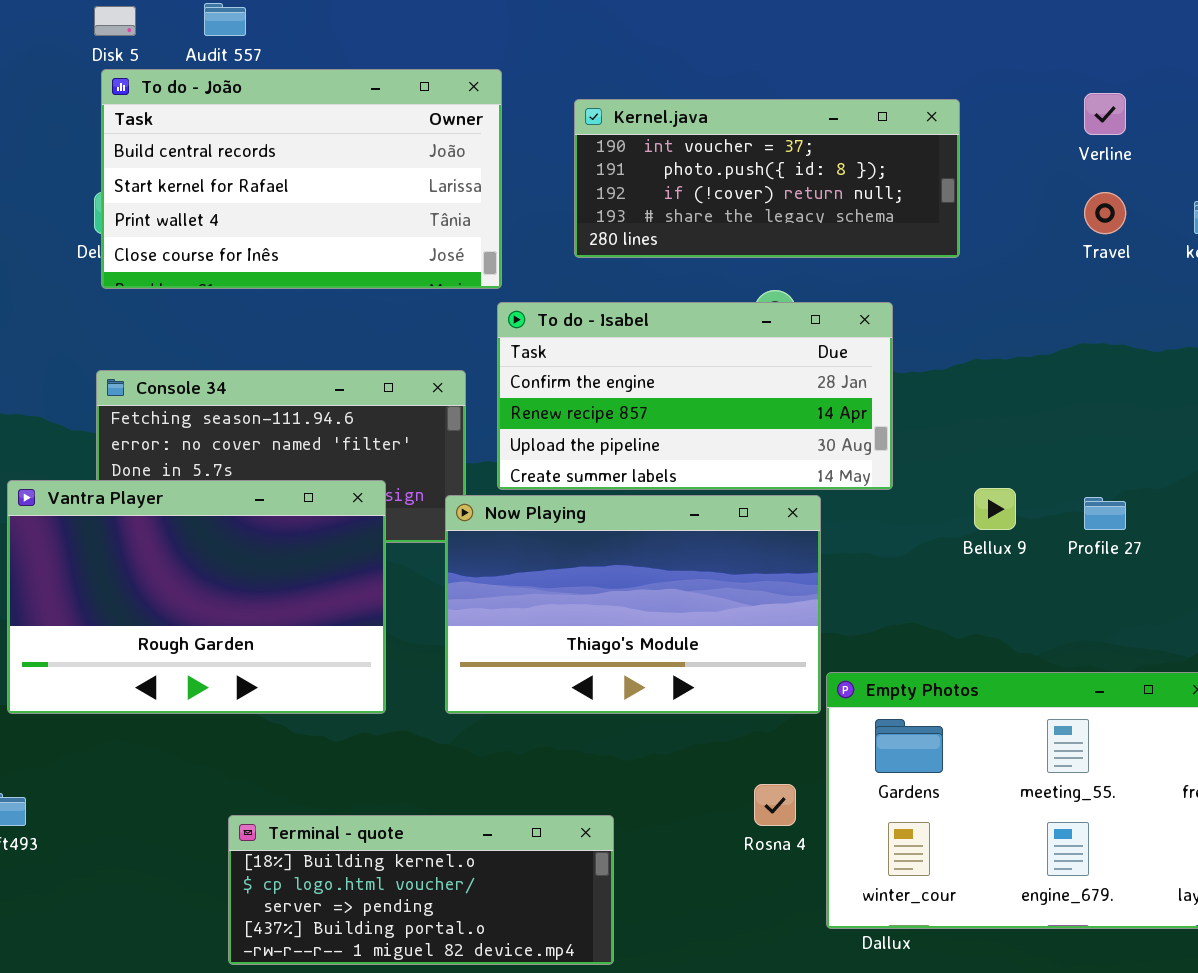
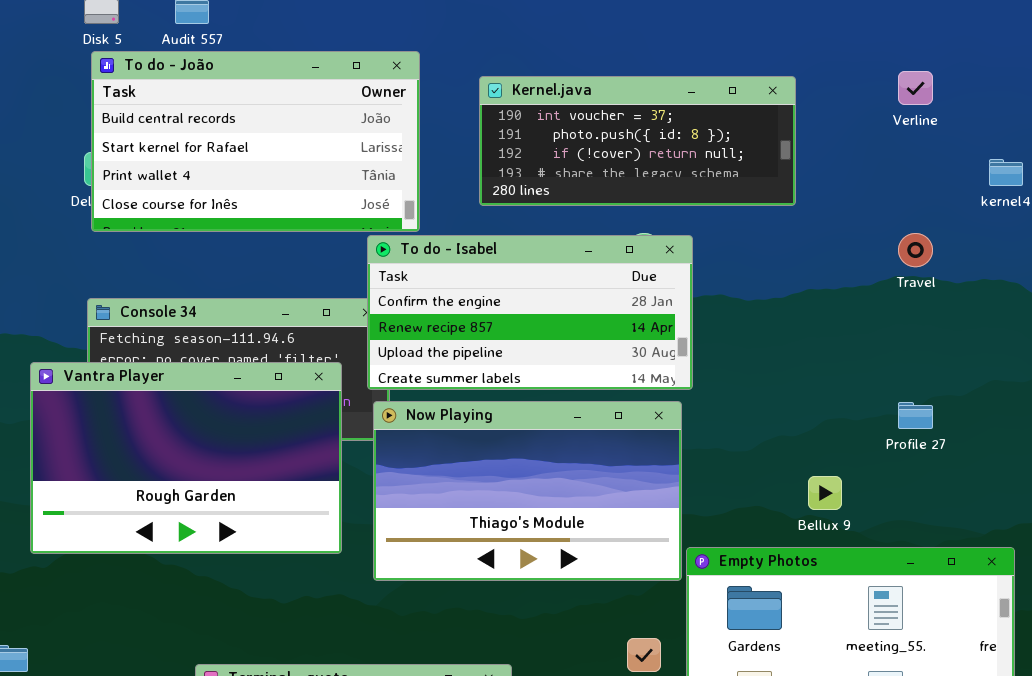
Travel: [1084,192,1126,234] -> [898,233,933,267], moved
To do - Isabel: [497,302,893,490] -> [367,235,693,390], moved
Vantra Player: [7,480,386,714] -> [30,362,342,554], moved
Bellux 9: [974,488,1016,530] -> [808,476,842,510], moved

